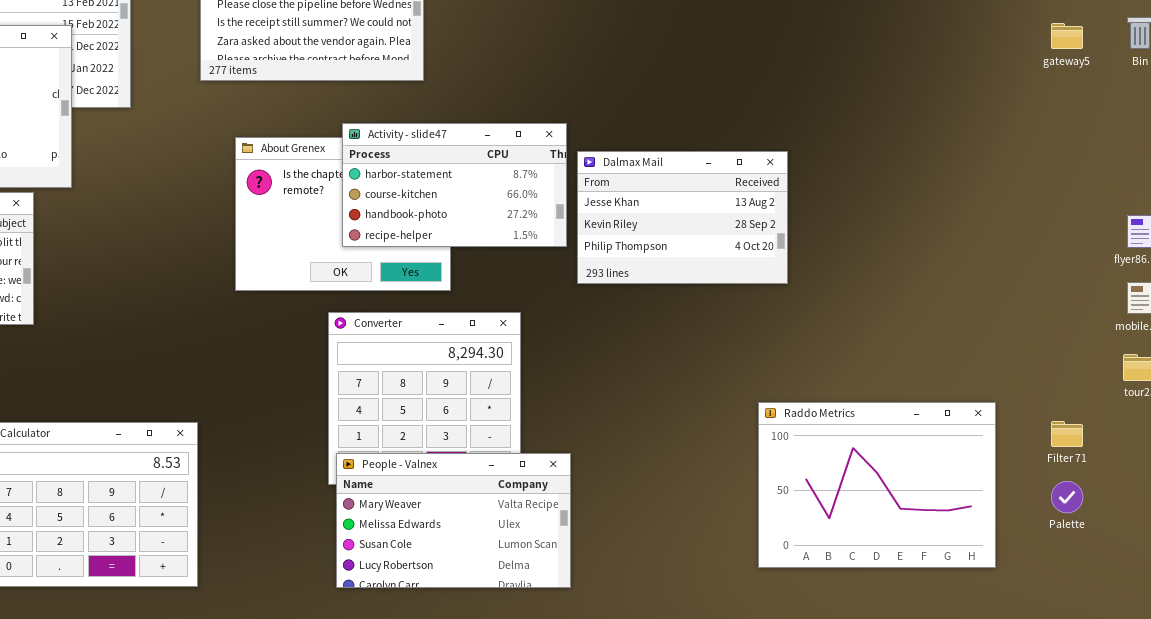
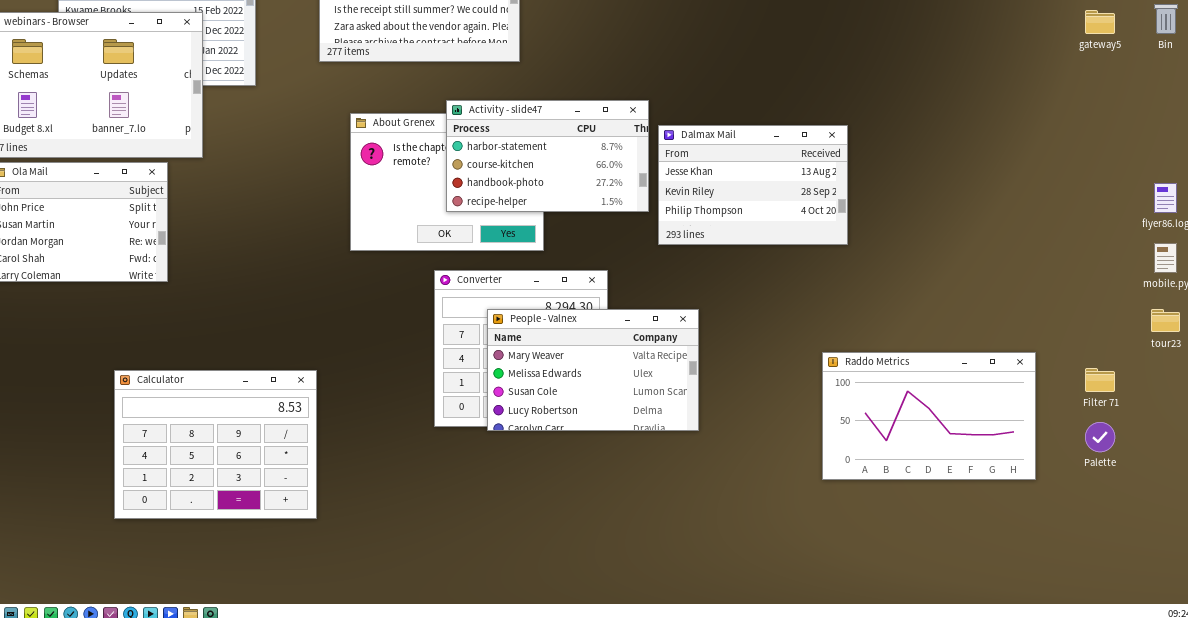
Raddo Metrics: [758,402,996,568] -> [822,352,1036,480], resized
People - Valnex: [336,453,571,588] -> [487,309,699,431], moved

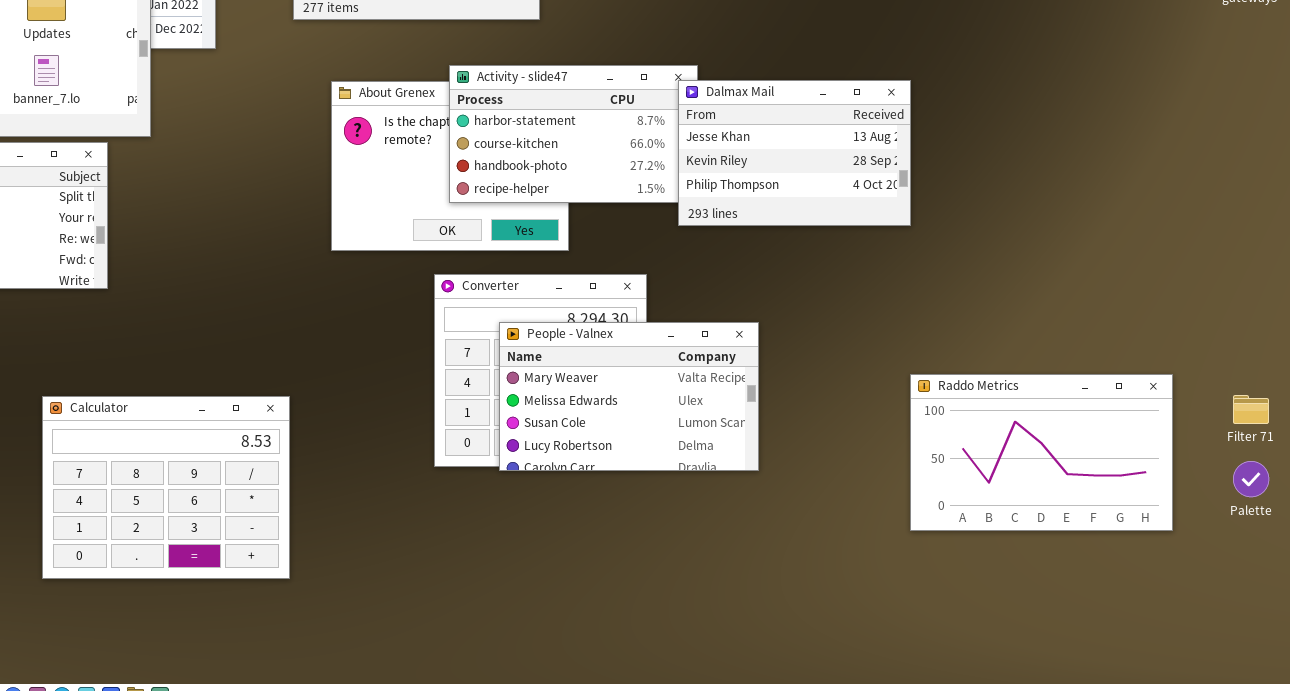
Dalmax Mail: [658,125,848,245] -> [678,80,911,226], moved

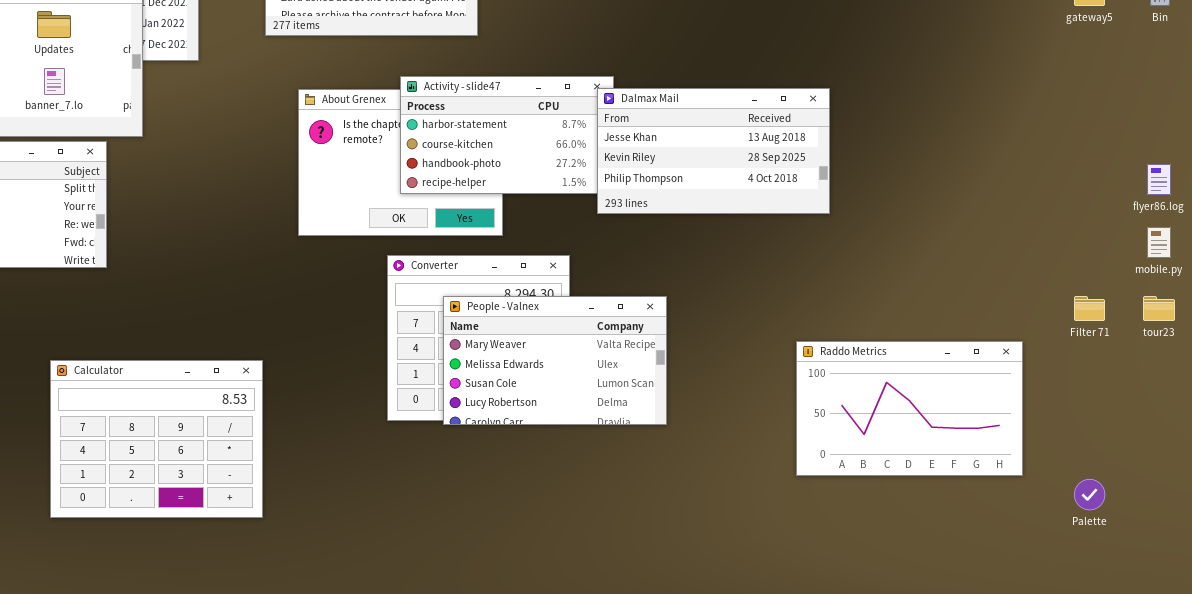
Dalmax Mail: [678,80,911,226] -> [597,88,830,214], resized
Filter 71: [1233,395,1269,424] -> [1074,296,1105,321], moved
Palette: [1233,461,1269,497] -> [1074,479,1105,510], moved

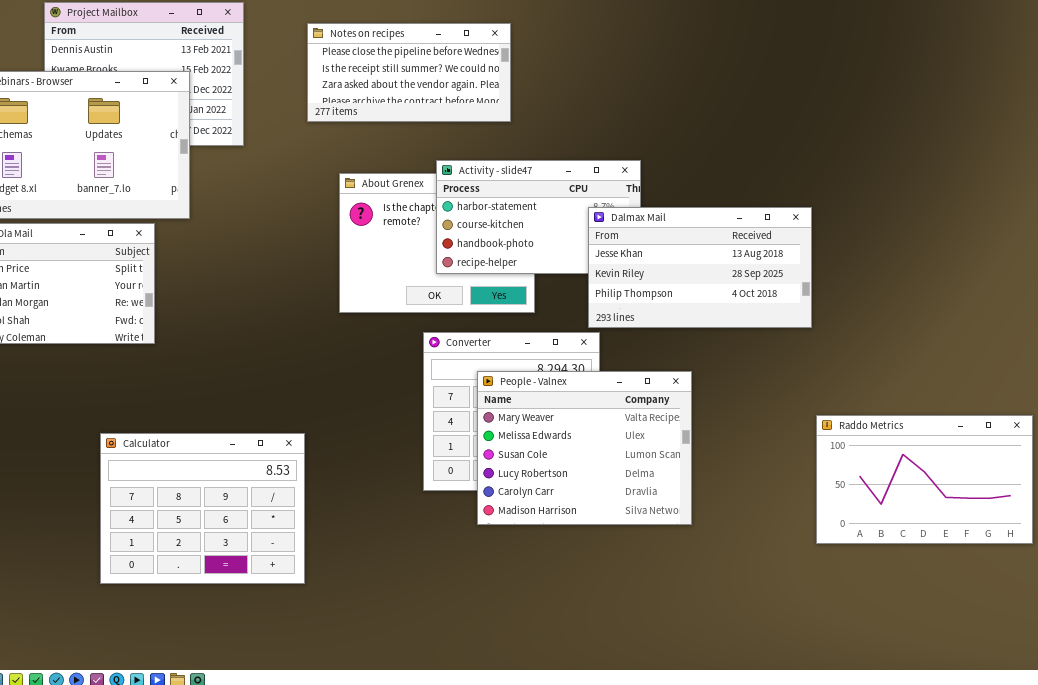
Dalmax Mail: [597,88,830,214] -> [588,207,812,328], moved
People - Valnex: [443,296,667,425] -> [477,371,692,525], resized

